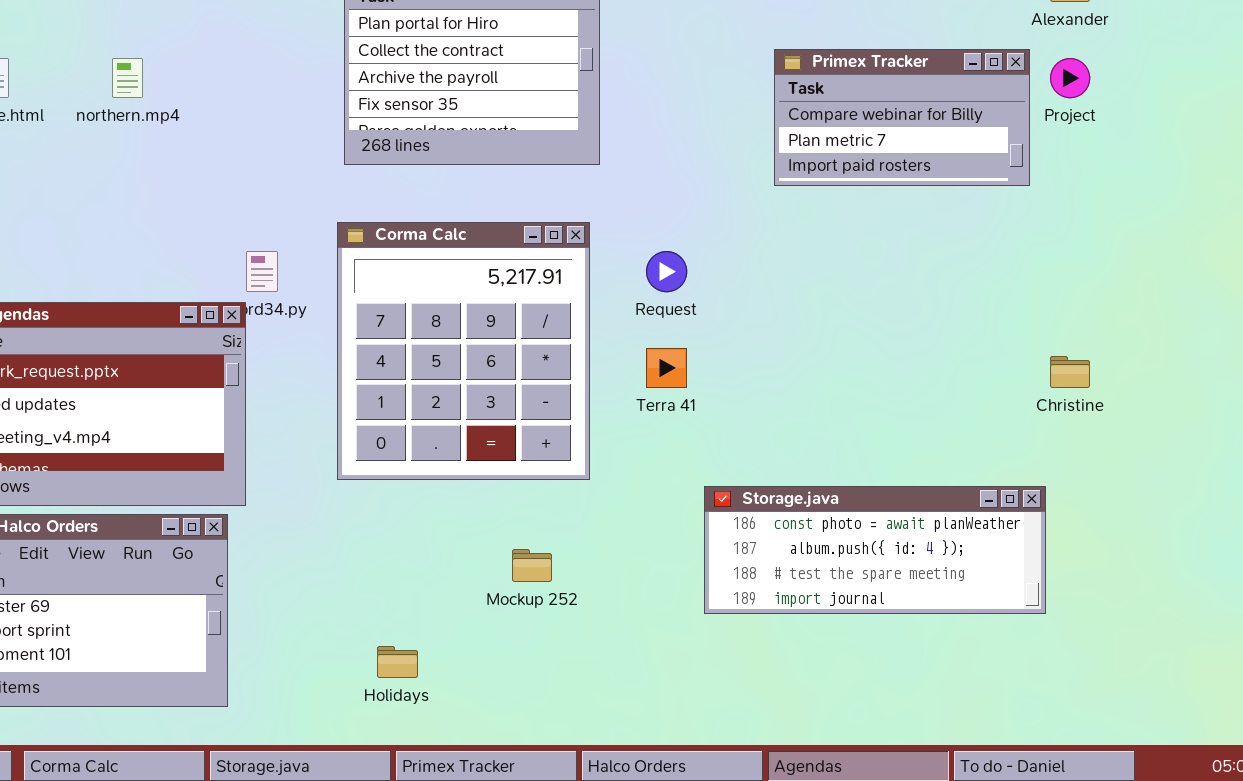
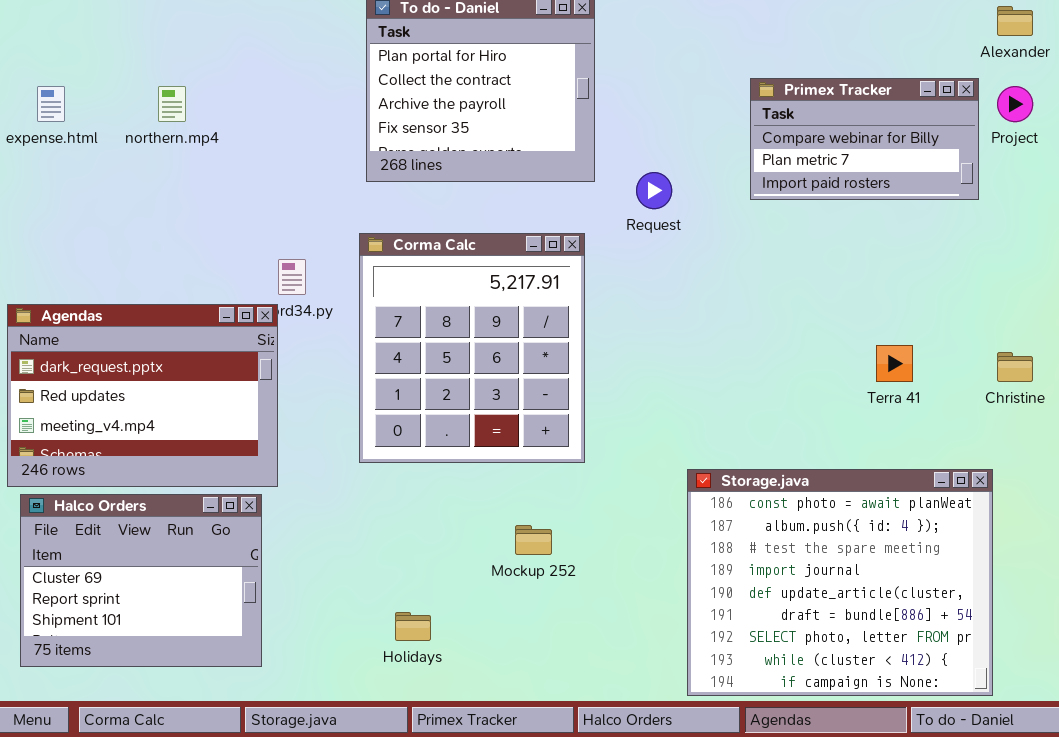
Request: [646,251,687,292] -> [636,172,672,209], moved
Terra 41: [646,348,687,388] -> [876,345,913,382], moved
Storage.java: [704,486,1046,614] -> [687,469,993,696], resized

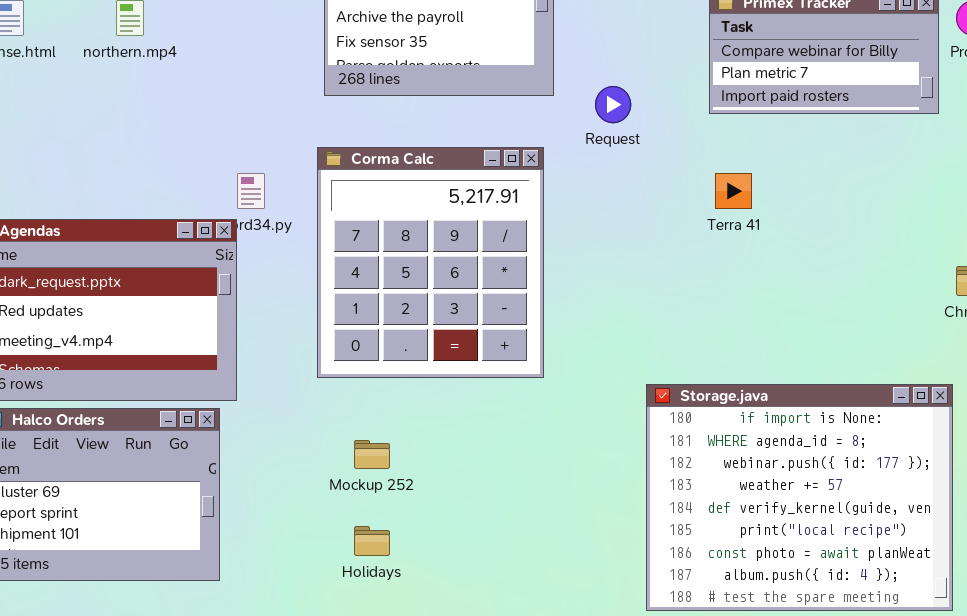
Terra 41: [876,345,913,382] -> [715,173,752,209], moved
Storage.java: [687,469,993,696] -> [646,384,953,611], scrolled up 6 rows
Mockup 252: [515,525,552,555] -> [354,440,390,469], moved

